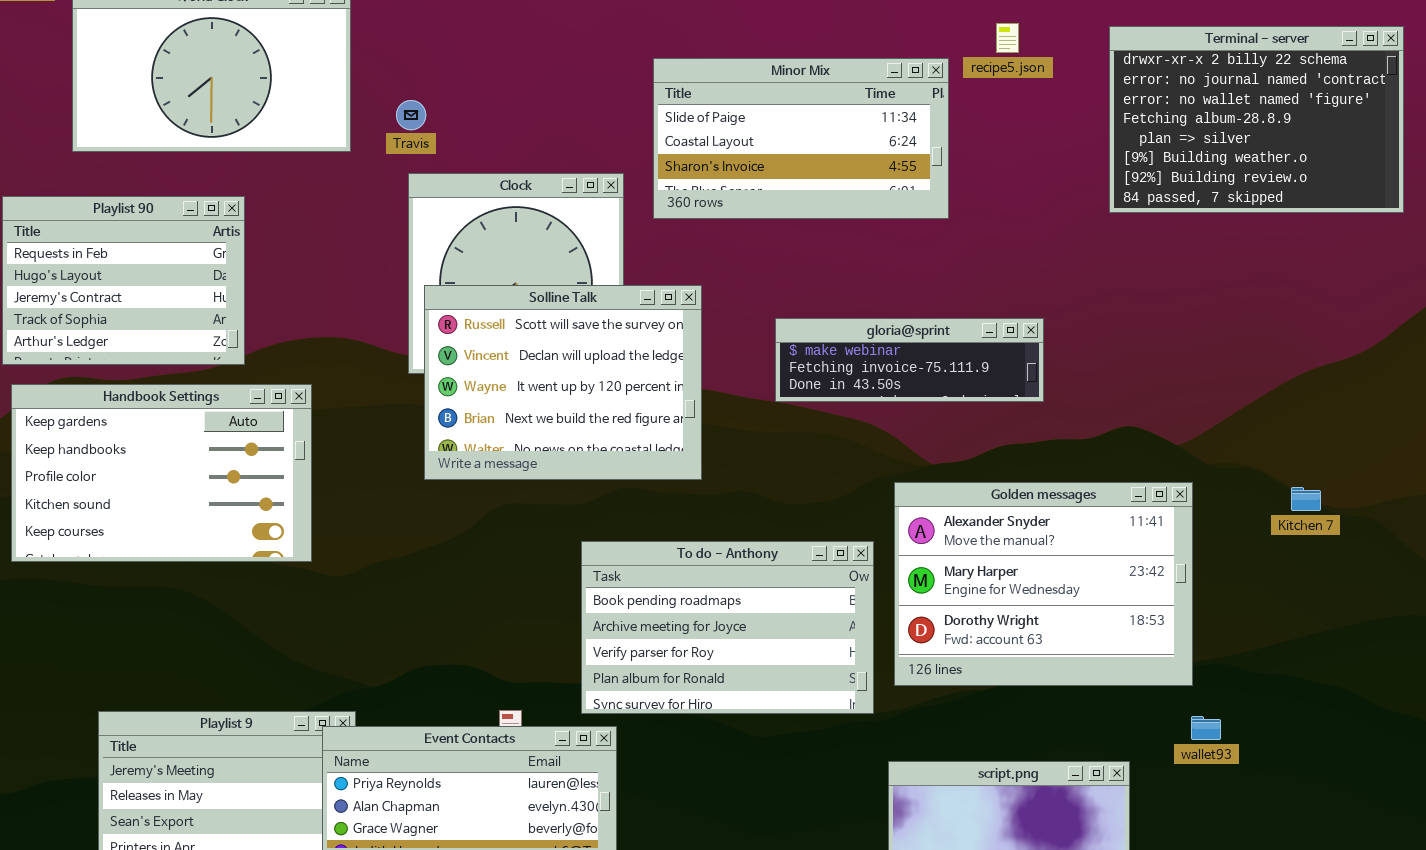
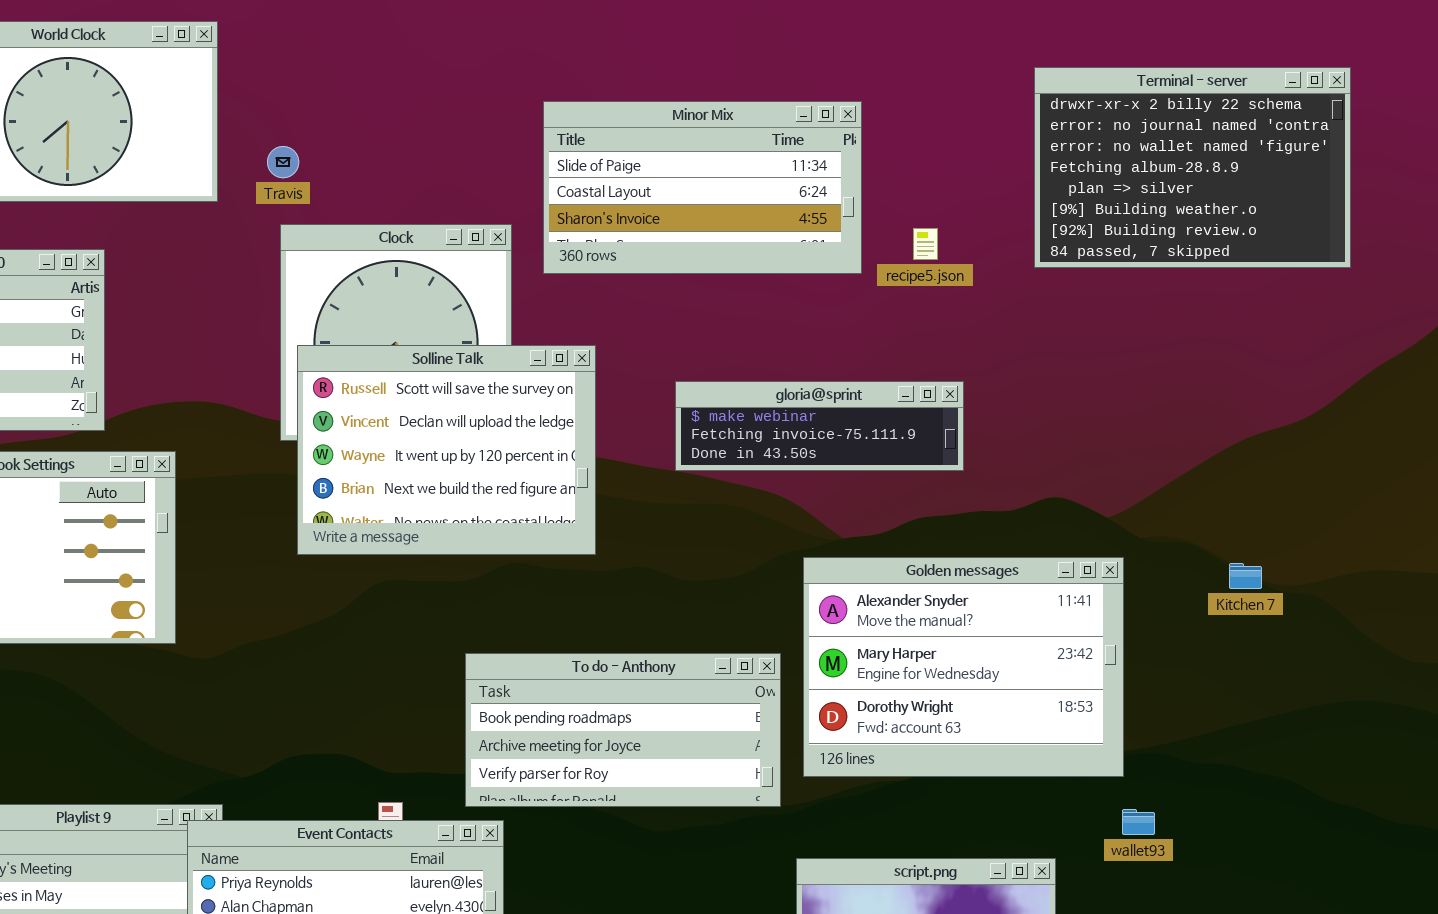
recipe5.json: [996,23,1019,53] -> [913,228,938,260], moved
To do - Anthony: [581,541,874,714] -> [465,653,781,807], resized

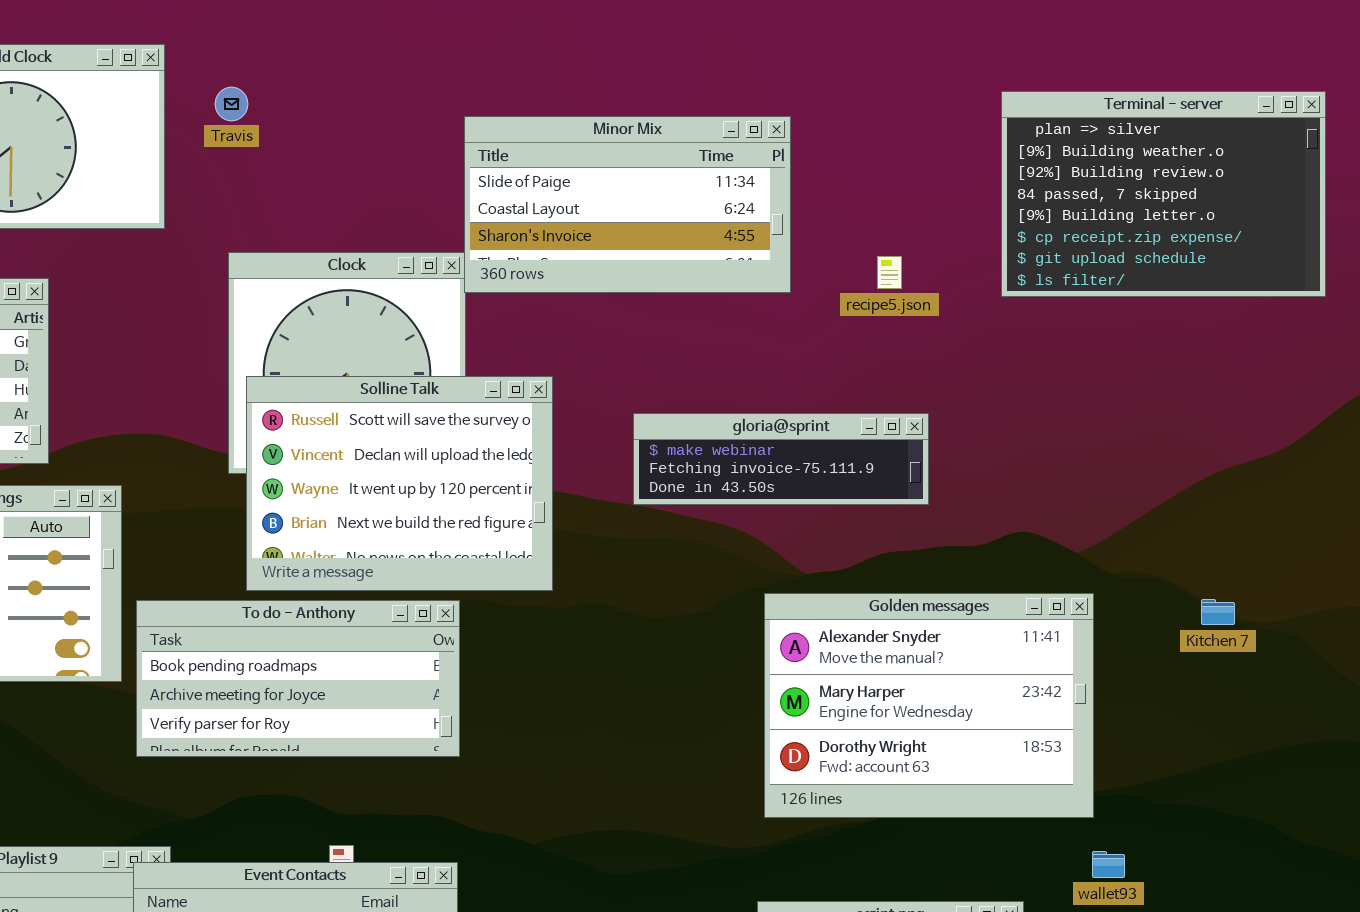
Terminal - server: [1034,67,1351,268] -> [1001,91,1326,297], scrolled down 4 rows
Minor Mix: [543,101,862,274] -> [464,116,791,293], moved
Travis: [267,146,299,178] -> [215,87,248,121], moved
To do - Anthony: [465,653,781,807] -> [136,600,460,757], moved

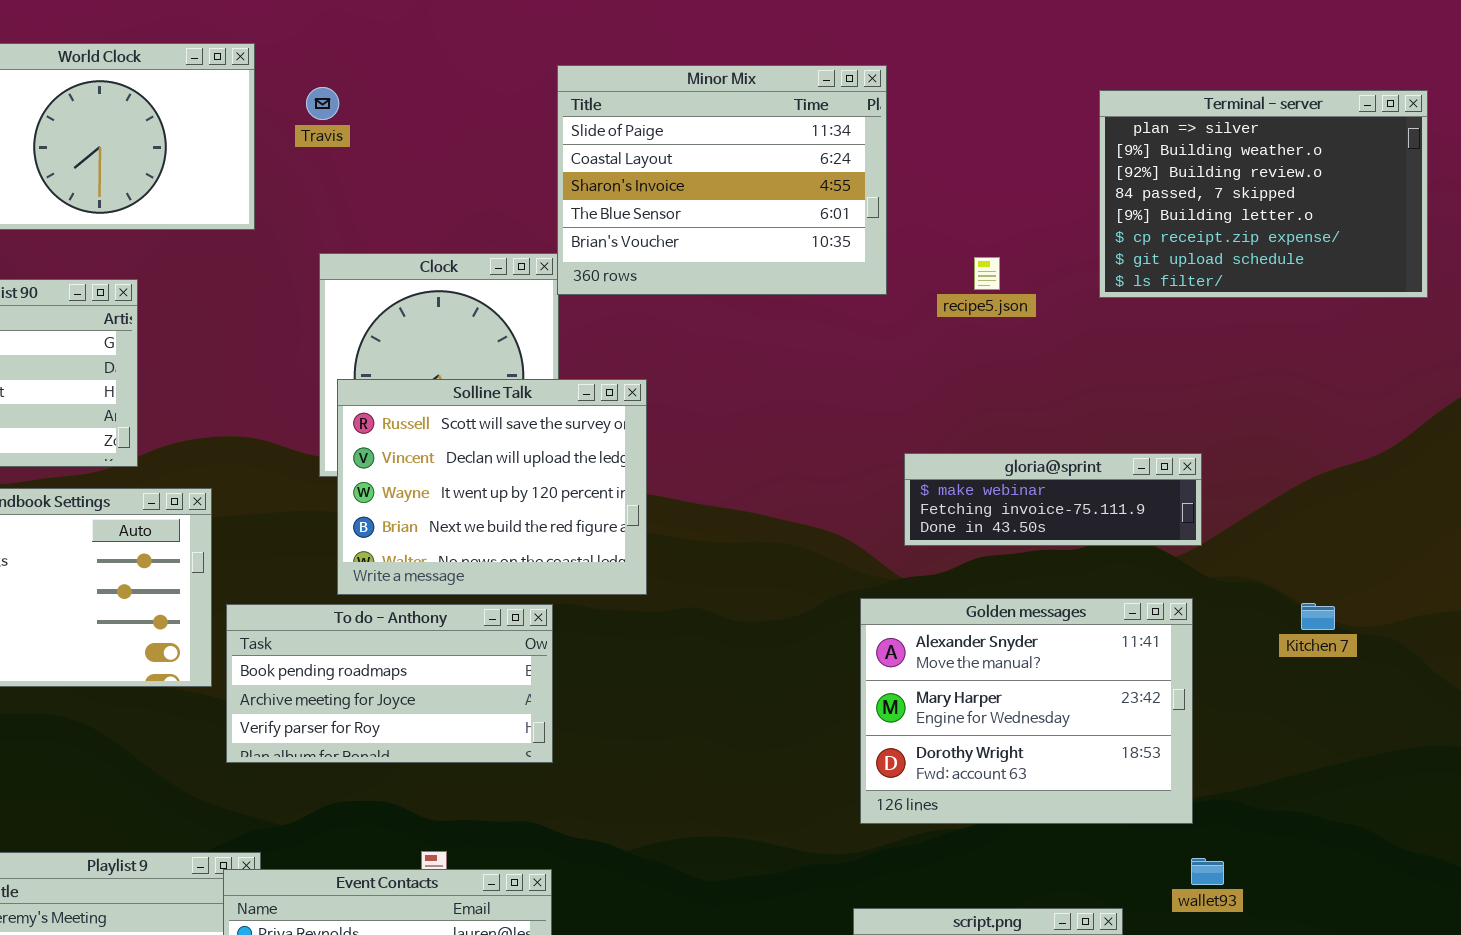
Minor Mix: [464,116,791,293] -> [557,65,887,295], resized
gloria@sprint: [633,413,929,505] -> [904,453,1202,546], moved

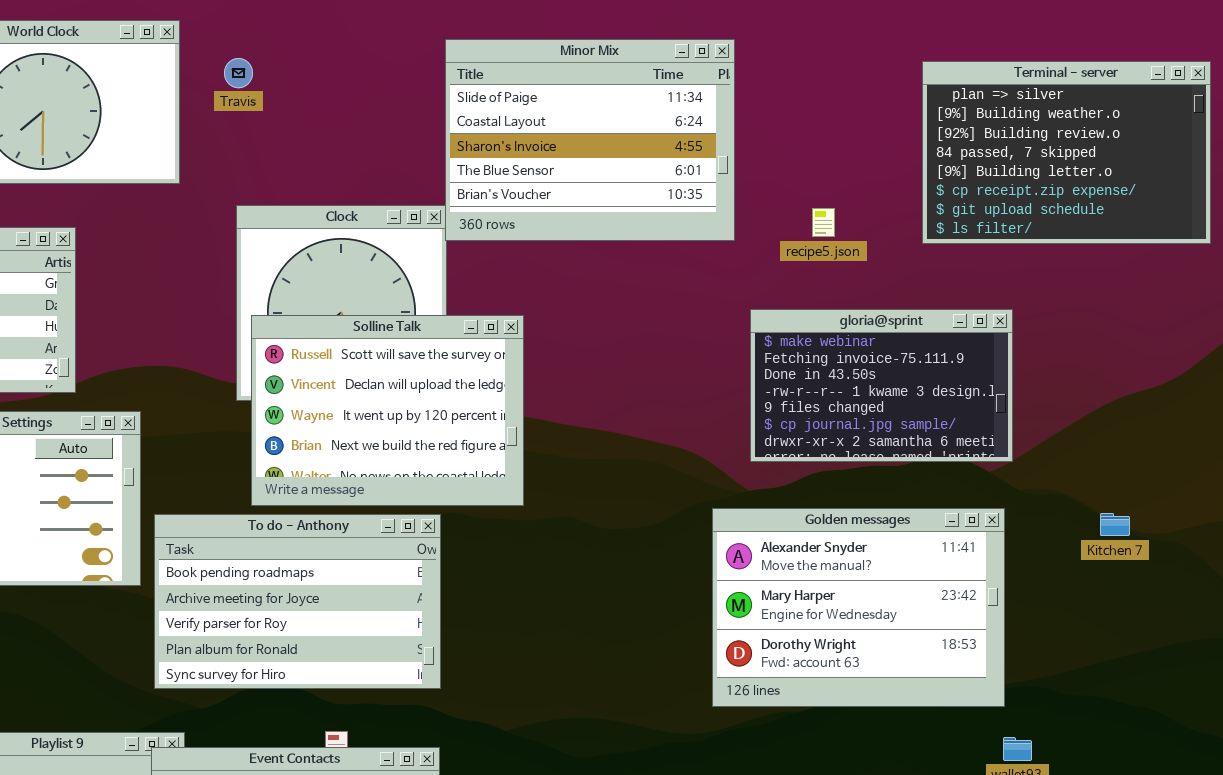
gloria@sprint: [904,453,1202,546] -> [750,309,1013,462], resized
To do - Anthony: [226,604,553,763] -> [154,514,441,689], resized

